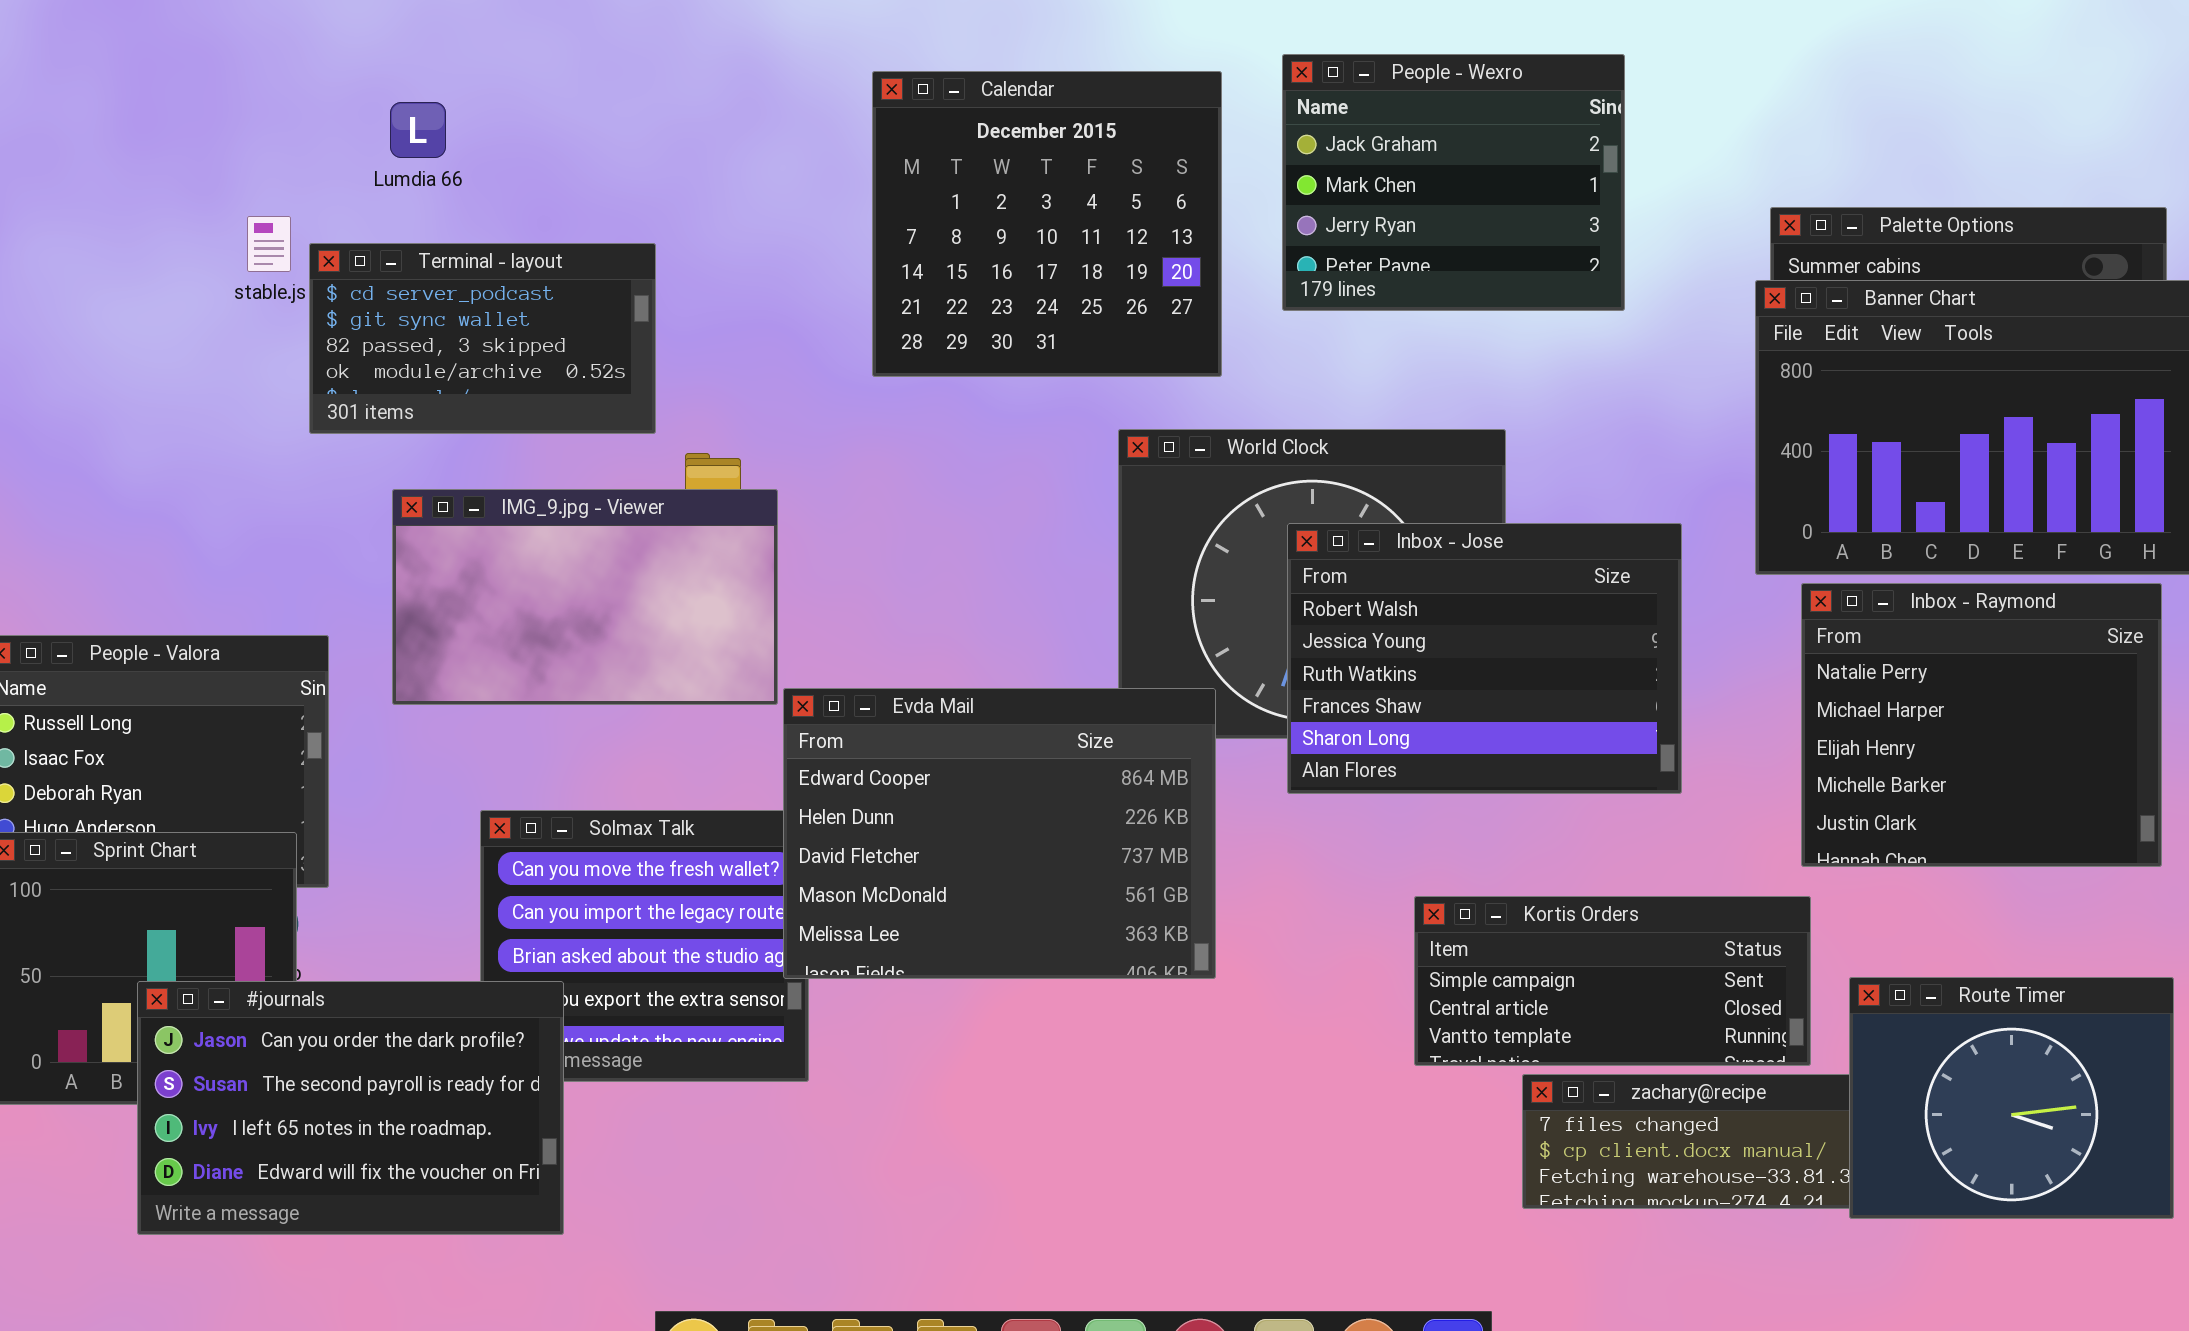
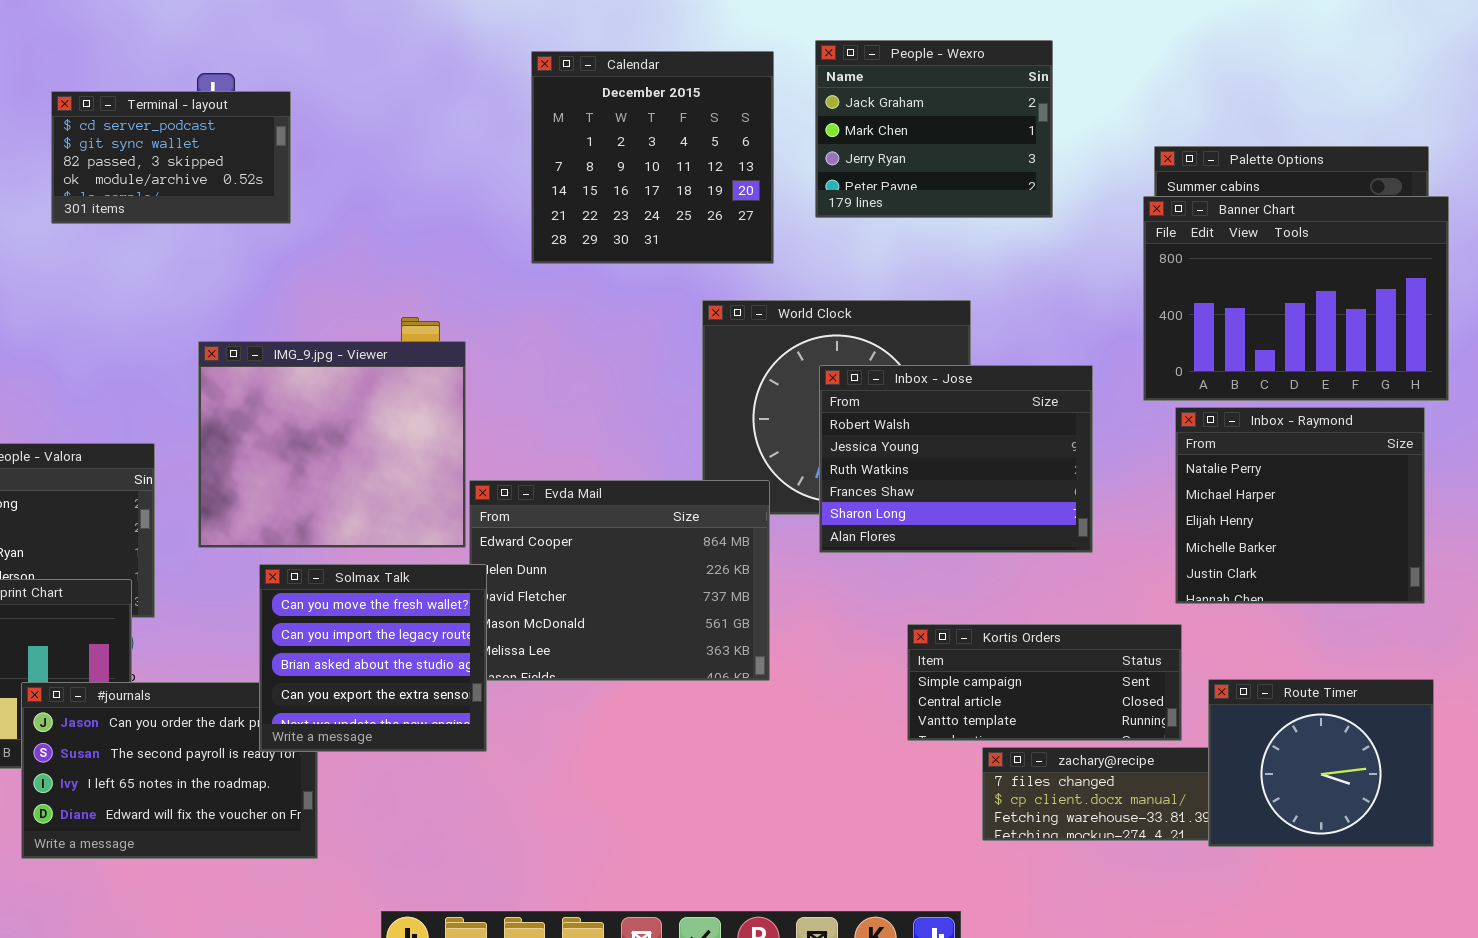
Terminal - layout: [309,243,656,434] -> [51,91,291,224], moved
IMG_9.jpg - Viewer: [392,489,778,705] -> [198,341,466,548], resized
Solmax Talk: [480,810,809,1082] -> [259,564,487,752], raised

